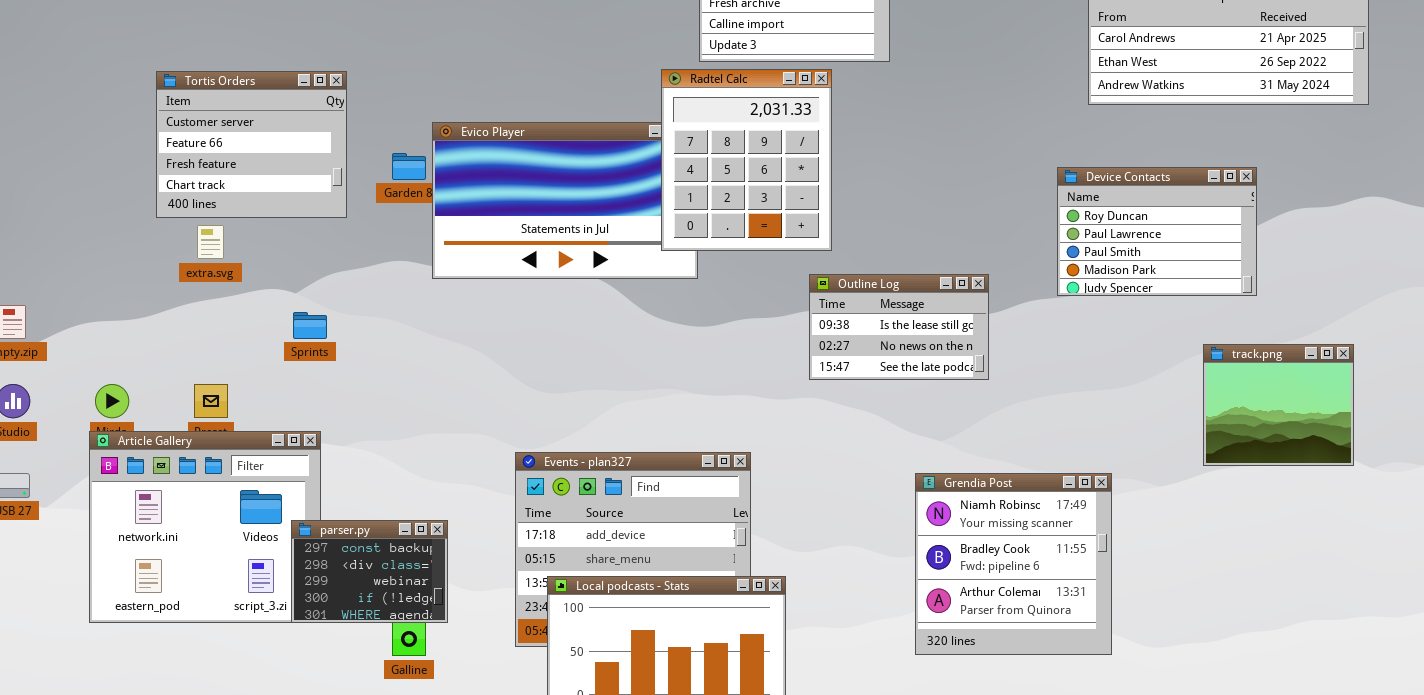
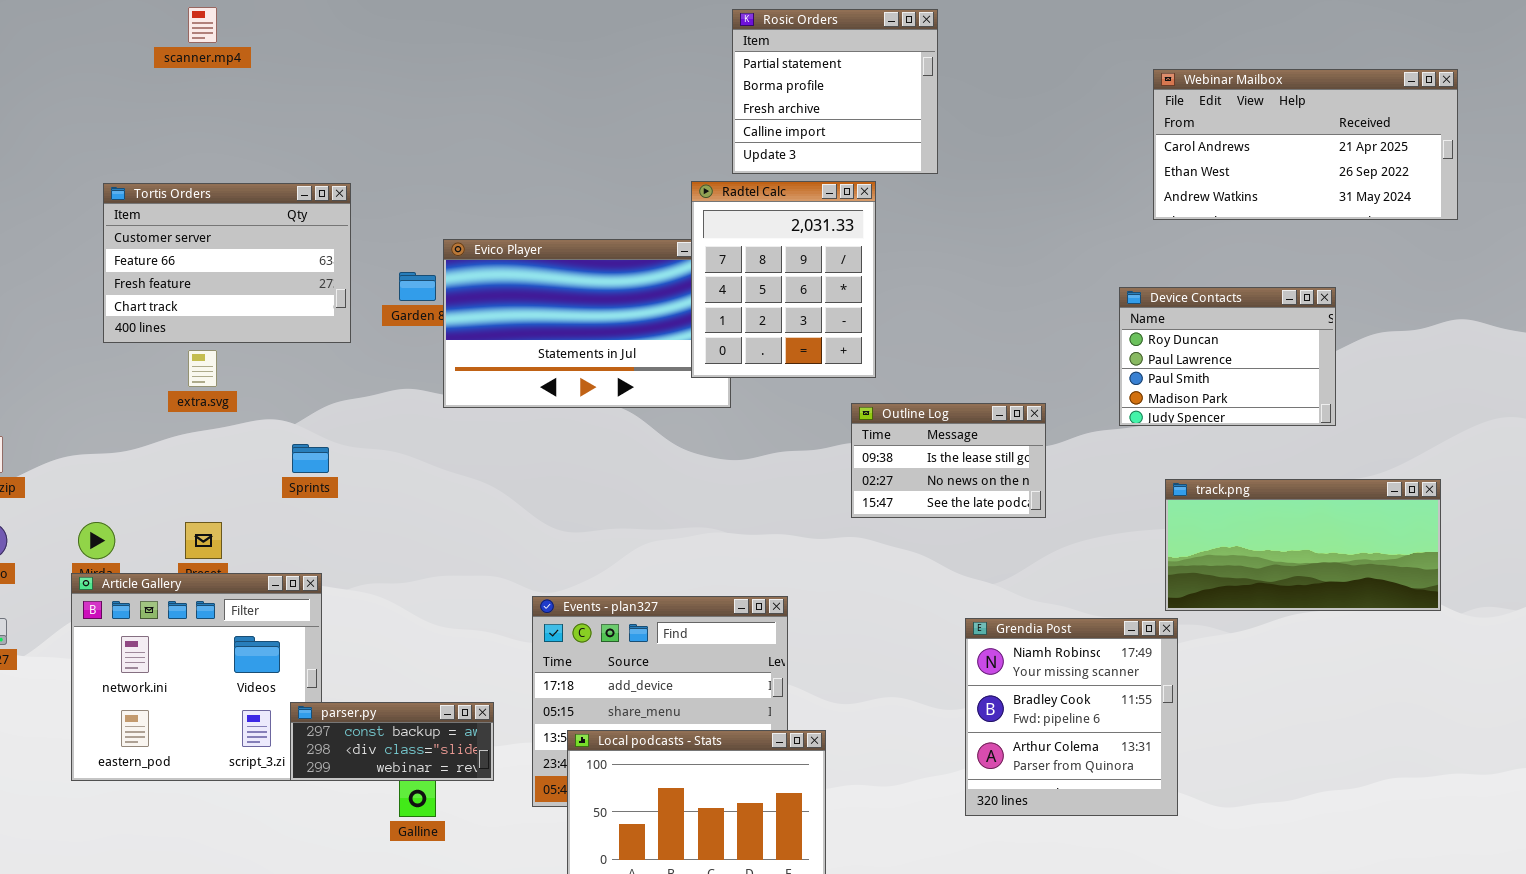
Tortis Orders: [156,71,347,218] -> [103,183,351,343], resized
track.png: [1203,344,1354,466] -> [1165,479,1441,611], resized
parser.py: [291,520,448,623] -> [290,702,494,781], resized

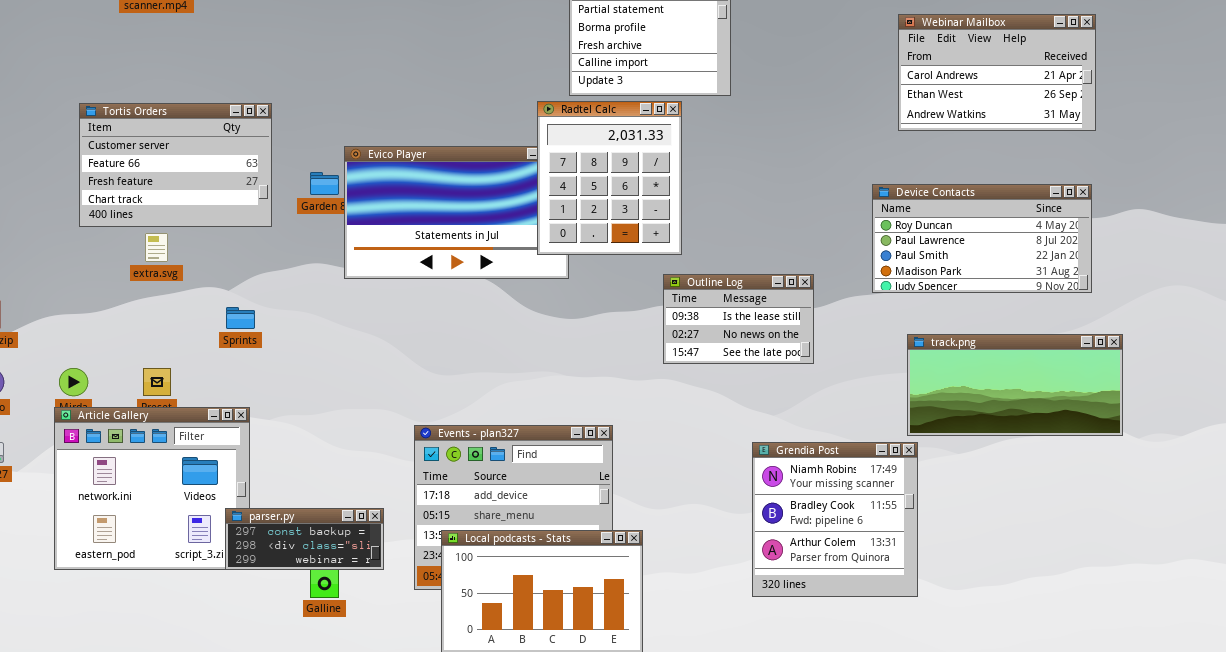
Webinar Mailbox: [1153,69,1458,220] -> [898,14,1096,131], resized
Device Contacts: [1119,287,1336,426] -> [872,184,1092,293], resized

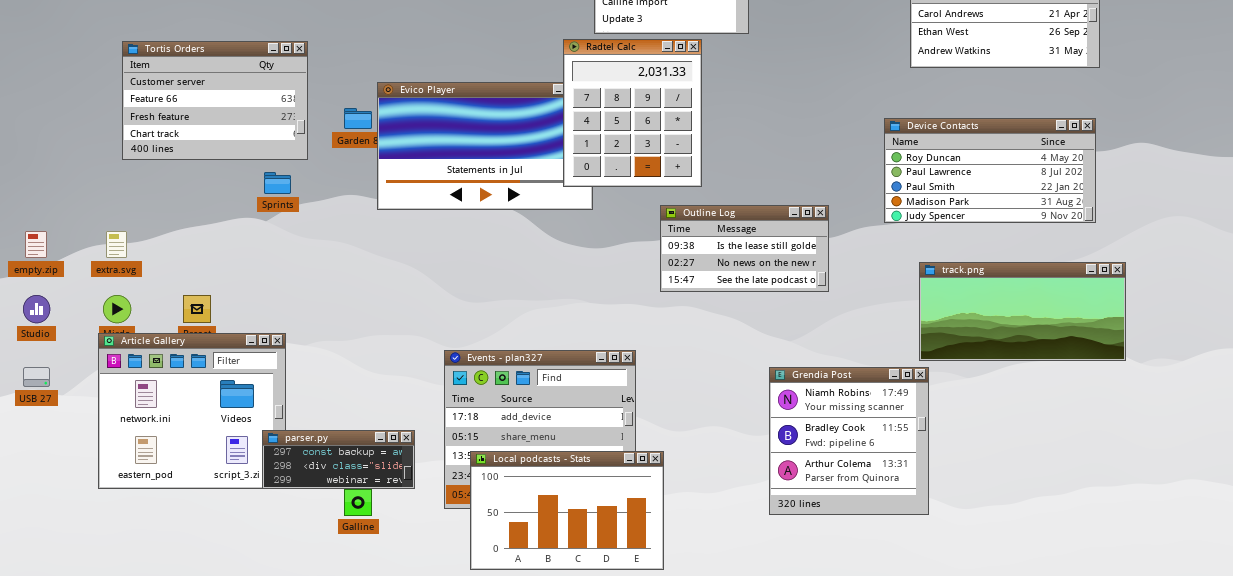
extra.svg: [145,233,168,262] -> [106,231,127,258], moved
Outline Log: [663,274,814,364] -> [660,205,829,292], resized
Sprints: [226,307,255,329] -> [264,172,291,194], moved

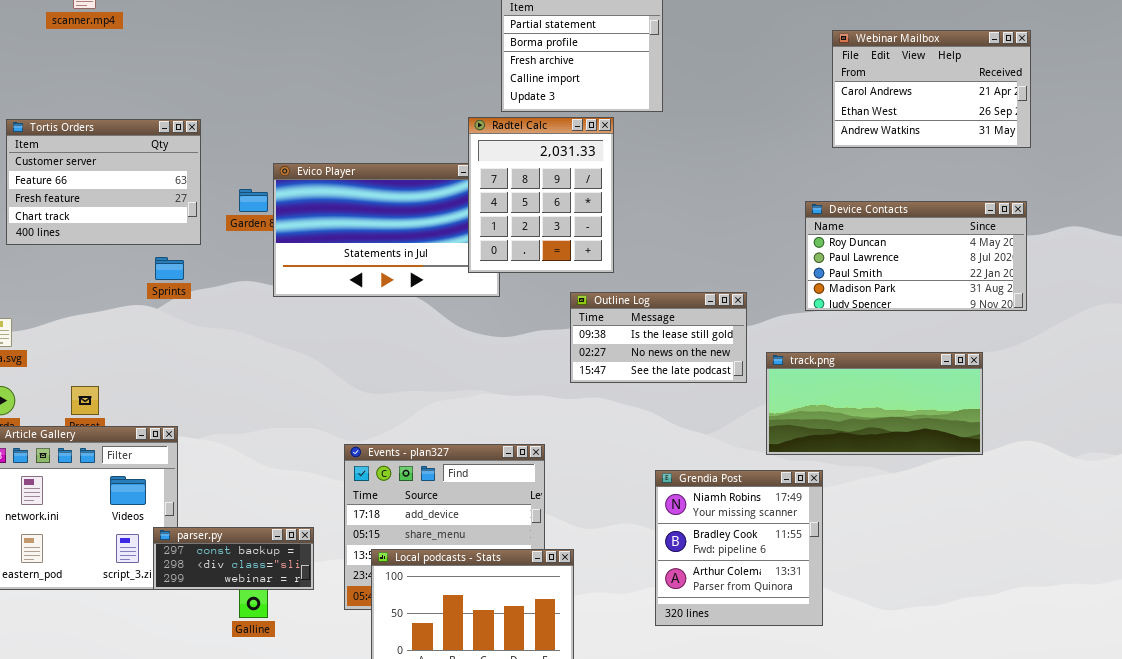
track.png: [919,262,1126,361] -> [766,352,983,455], moved
Grendia Post: [769,367,929,515] -> [655,470,823,626], moved

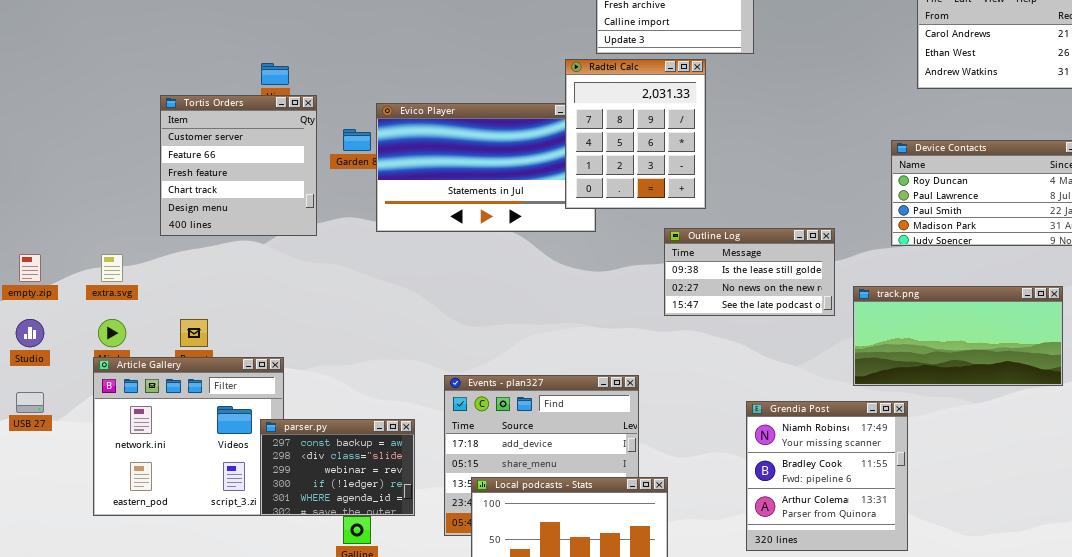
Tortis Orders: [6,119,201,245] -> [160,95,317,236], moved, resized
parser.py: [153,527,314,590] -> [260,419,415,516], resized

